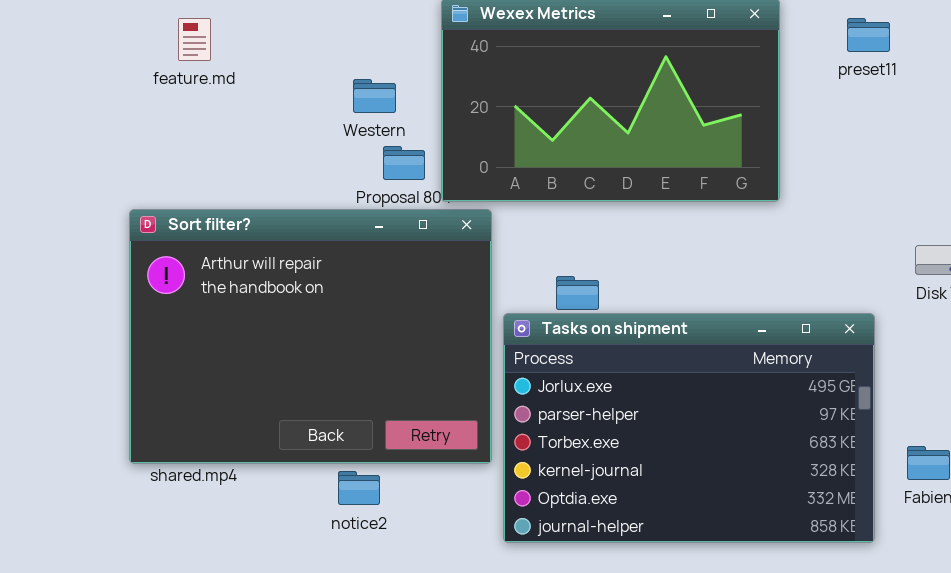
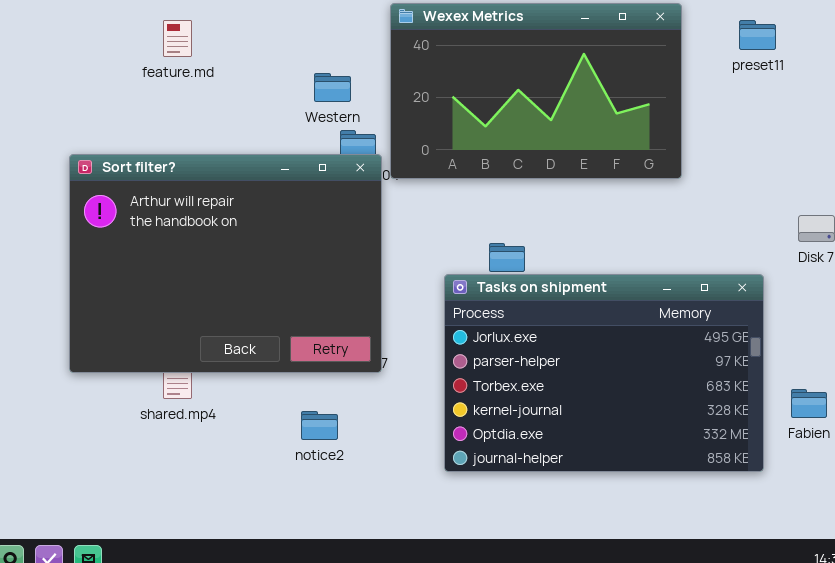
Sort filter?: [129,209,492,464] -> [69,154,382,373], moved

